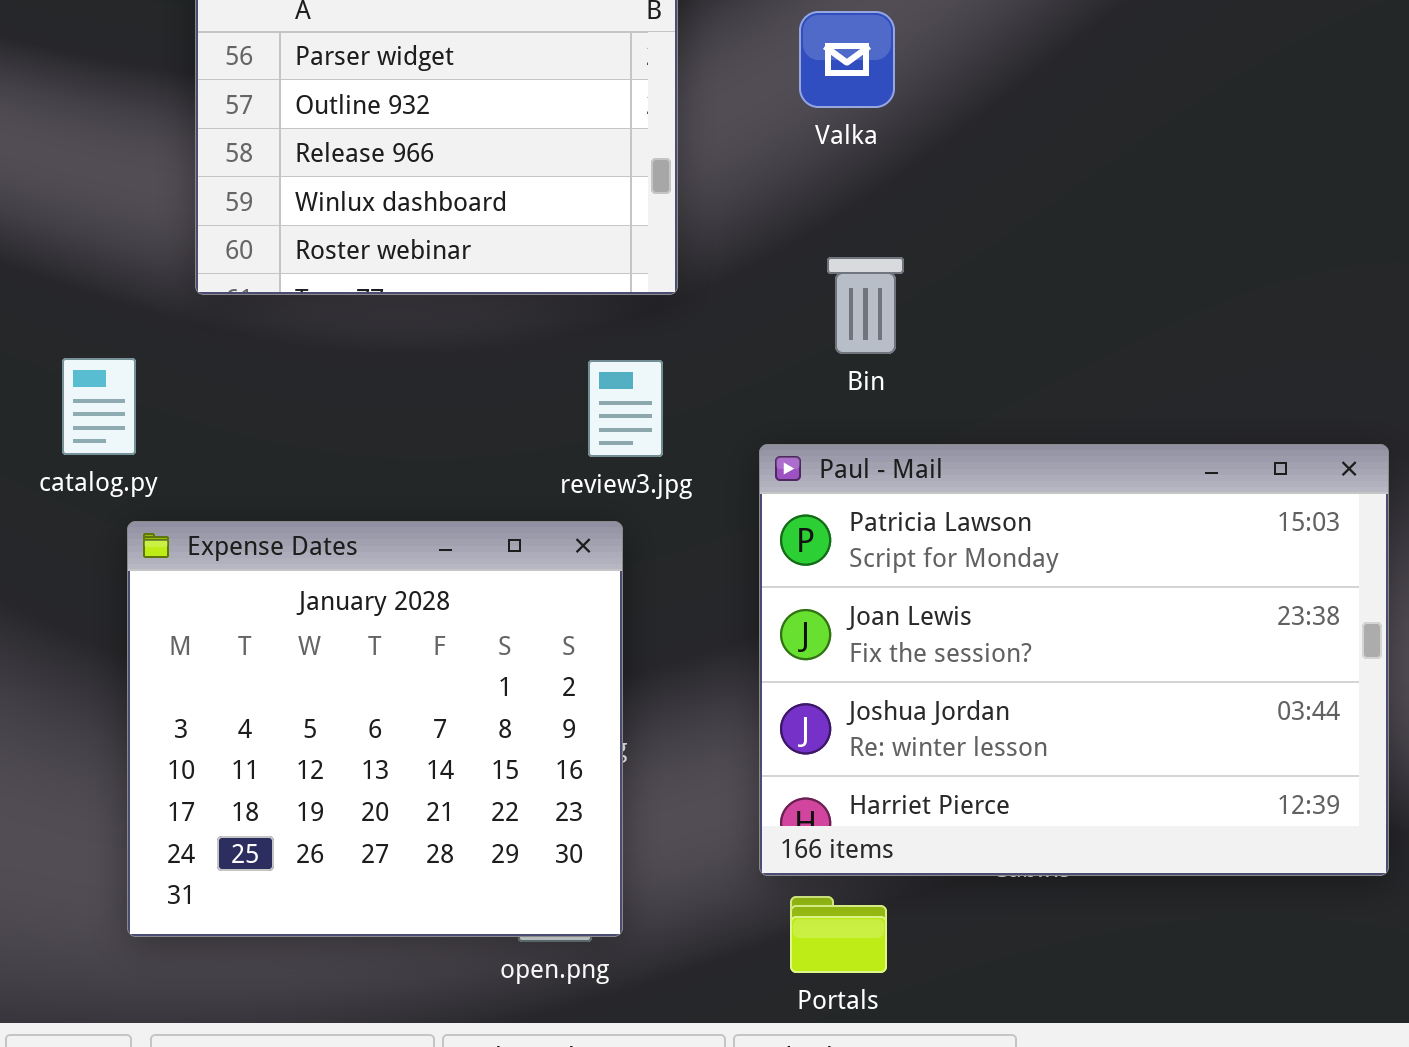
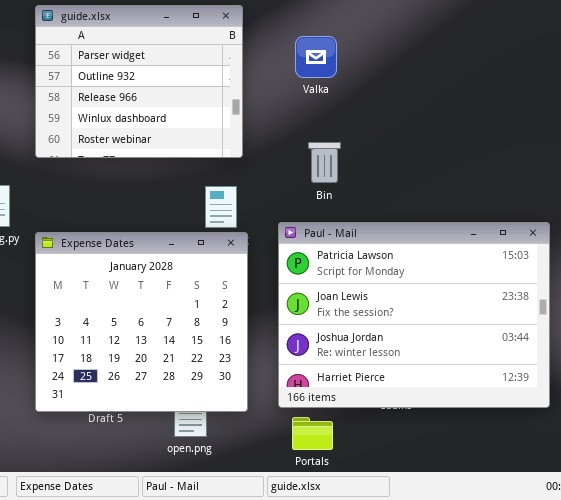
Expense Dates: [127,521,623,937] -> [35,232,248,412], moved

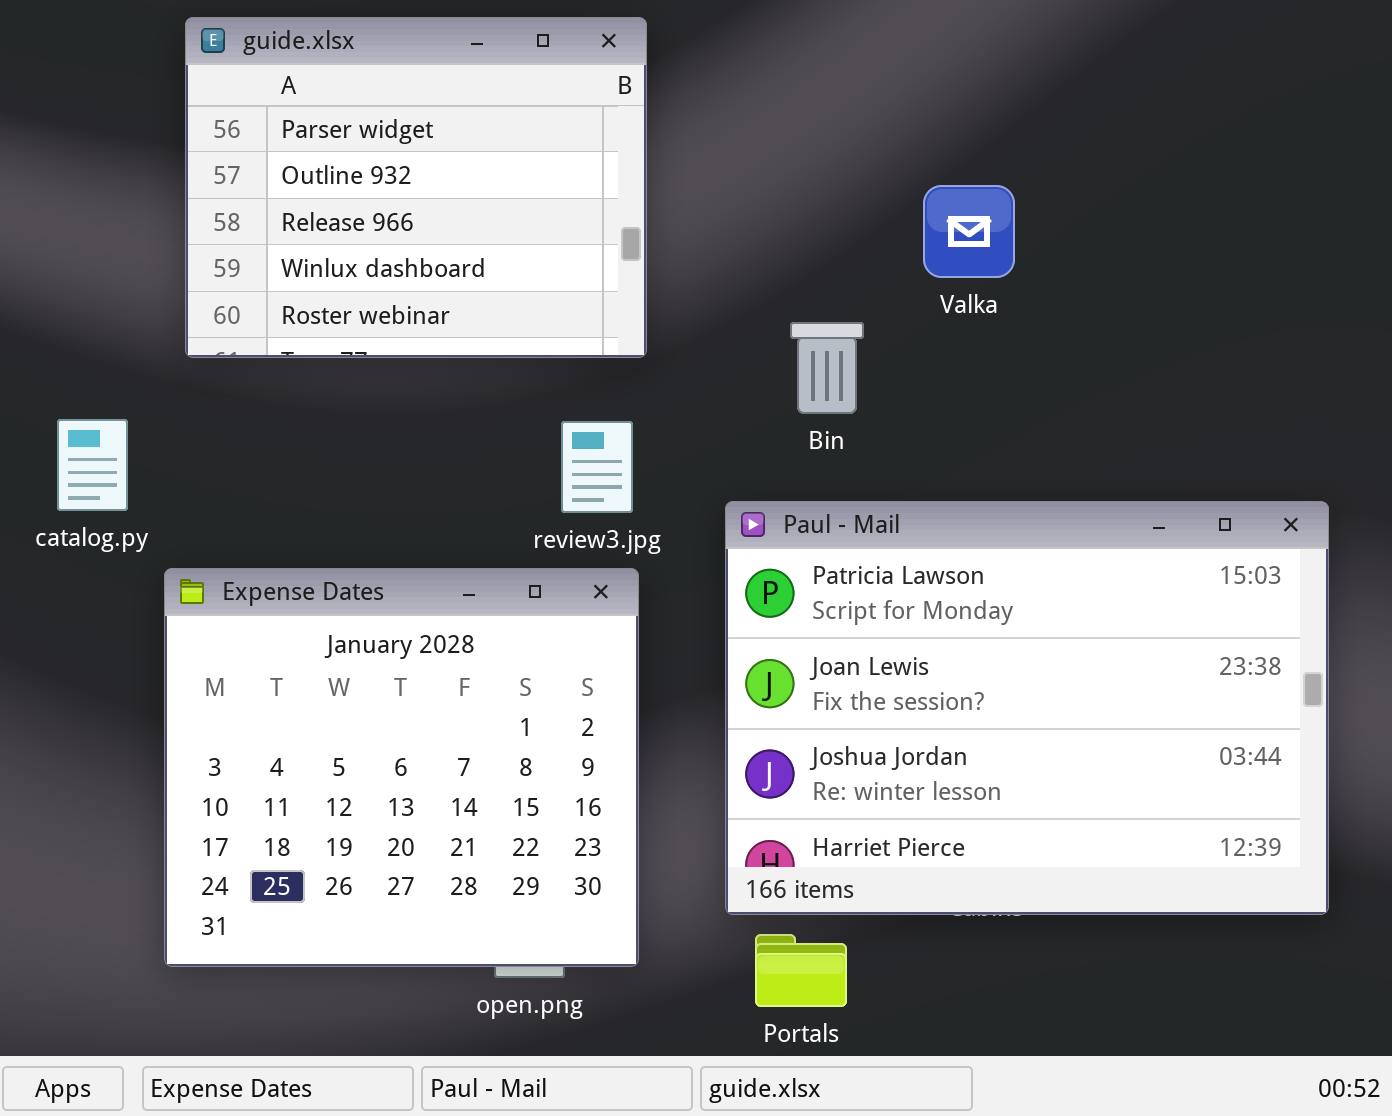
Valka: [295,36,337,78] -> [923,185,1015,278], moved
Expense Dates: [35,232,248,412] -> [164,568,639,967], moved

